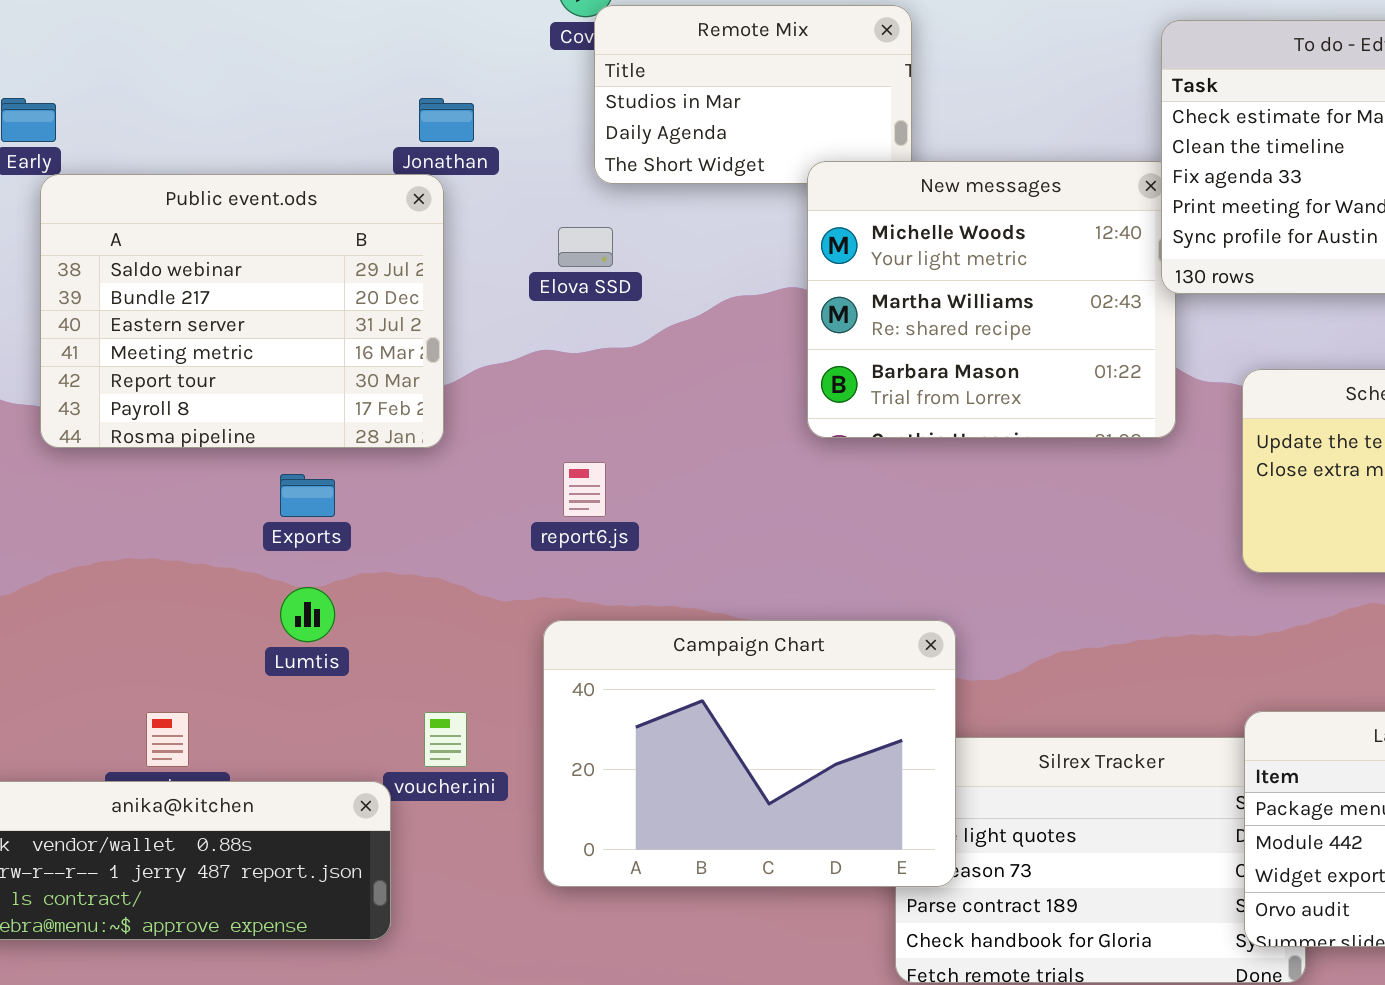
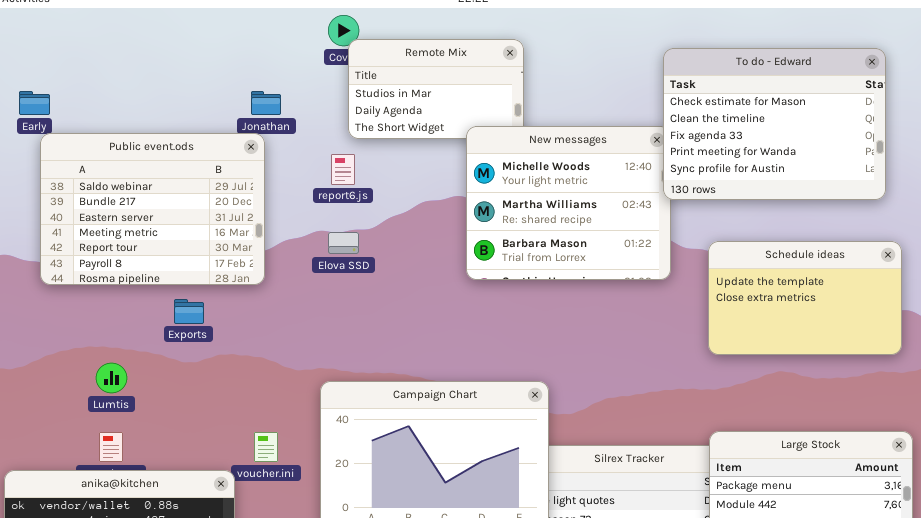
Elova SSD: [558,227,613,267] -> [328,232,359,254], moved
report6.js: [563,462,606,517] -> [331,154,355,185], moved
Lumtis: [280,587,335,642] -> [96,363,127,393], moved

